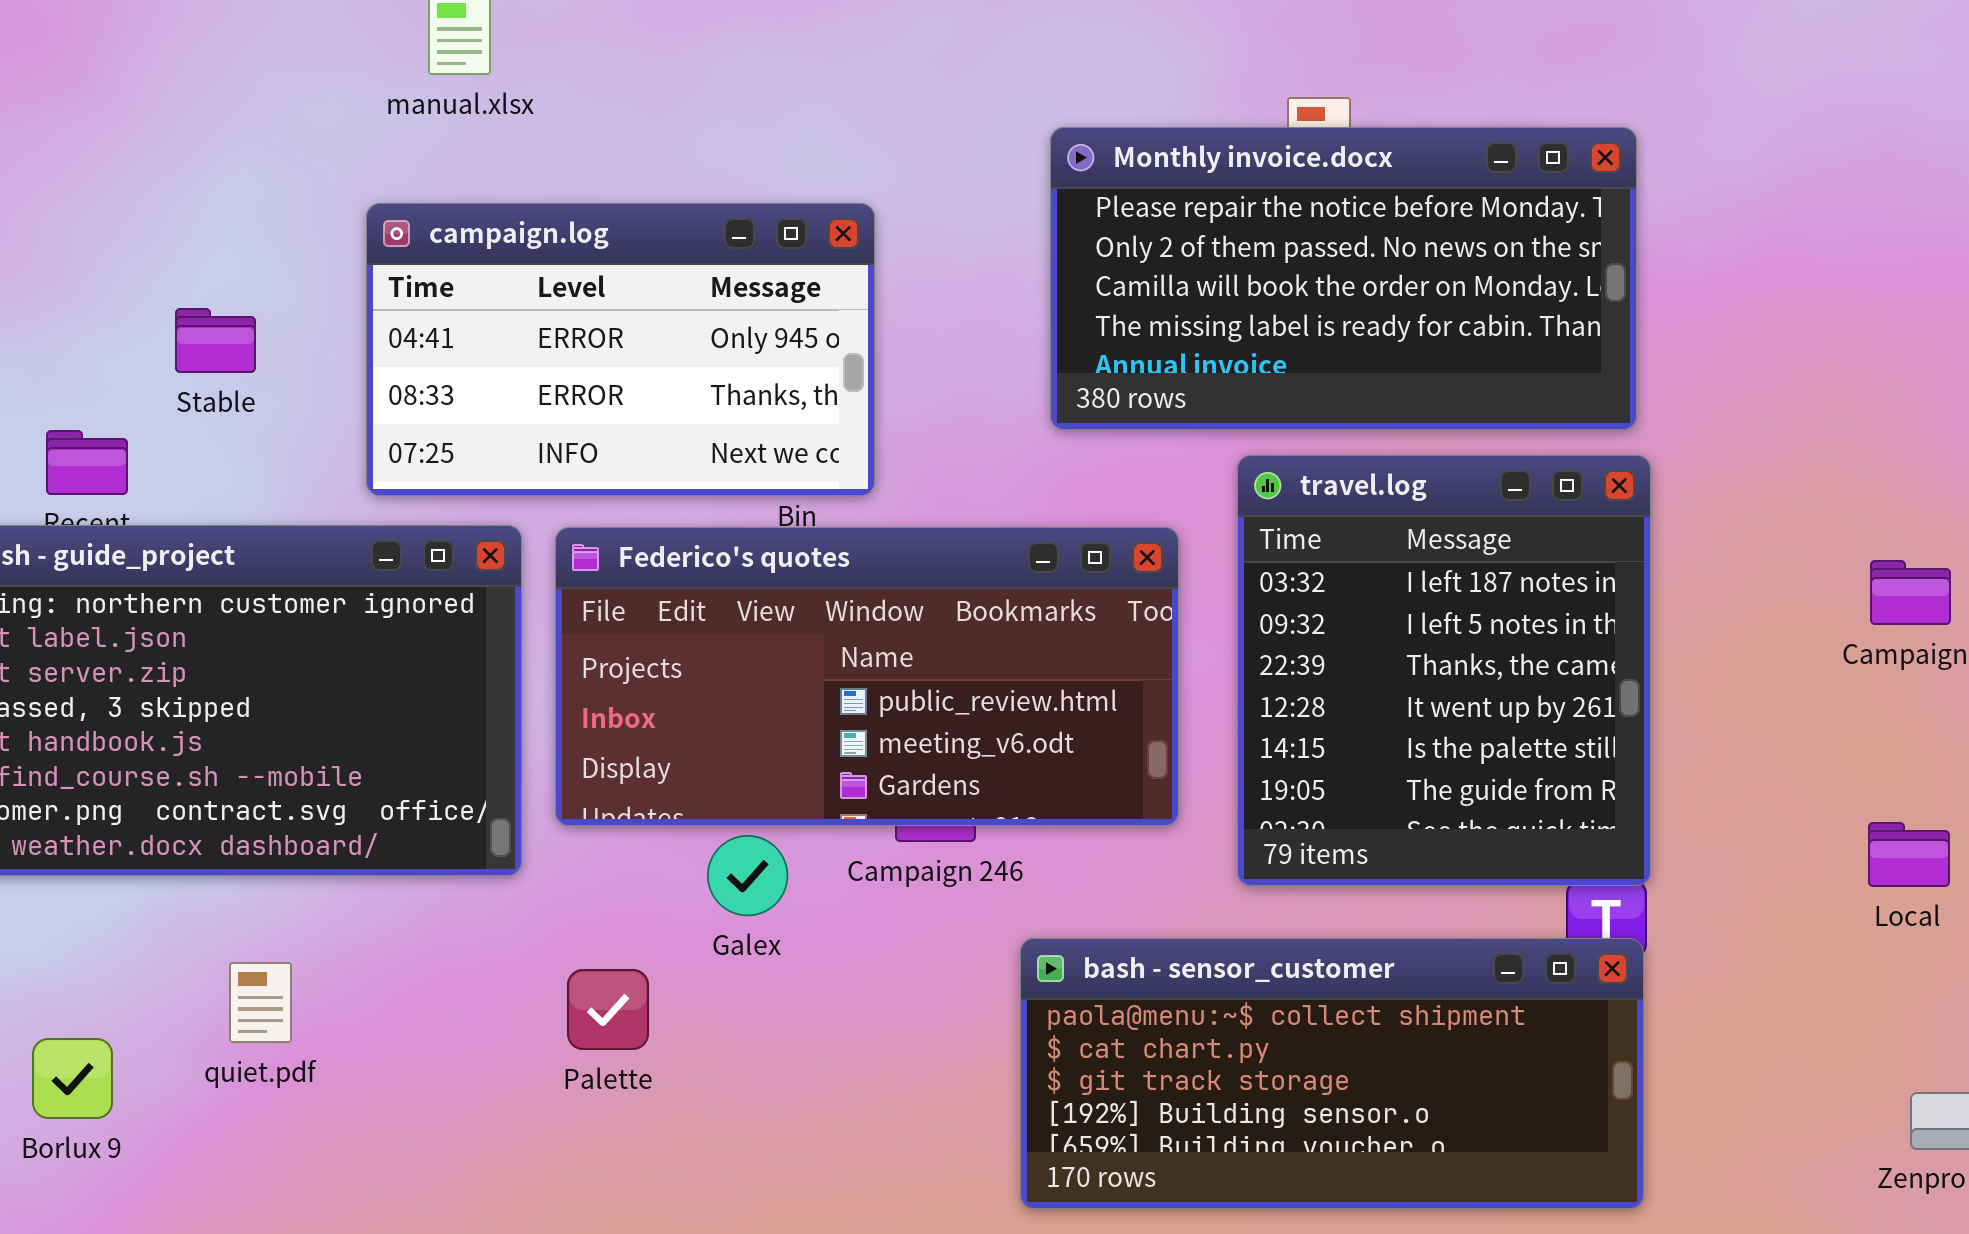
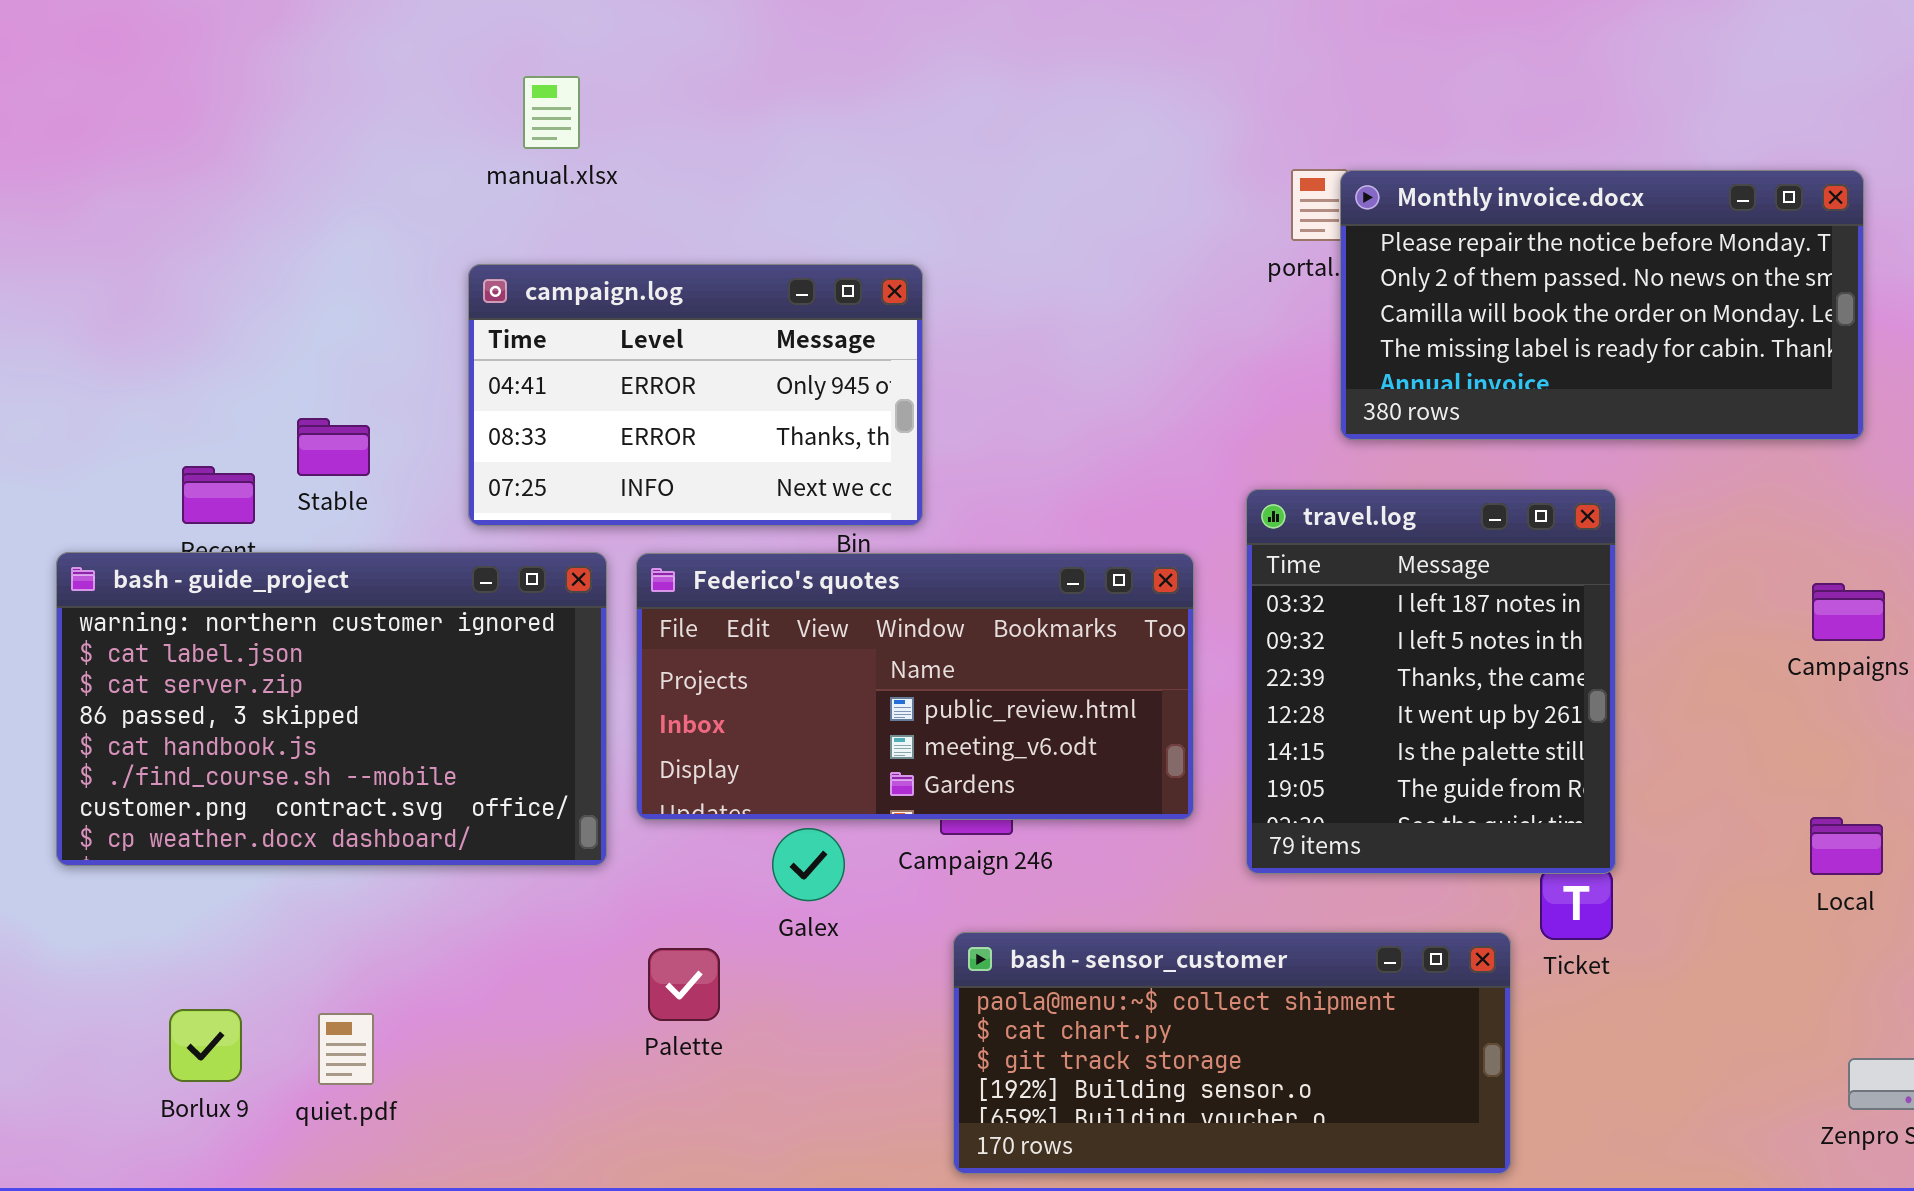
Monthly invoice.docx: [1050,127,1637,430] -> [1340,170,1864,440], moved
Stable: [175,308,256,373] -> [297,418,370,476], moved
bash - sensor_customer: [1020,938,1644,1209] -> [953,932,1511,1174], moved
quiet.pdf: [229,962,292,1043] -> [318,1013,374,1085], moved

